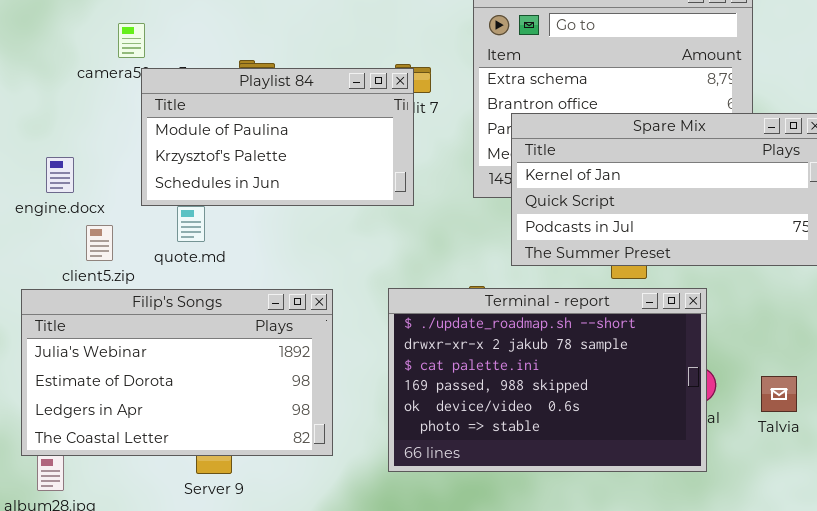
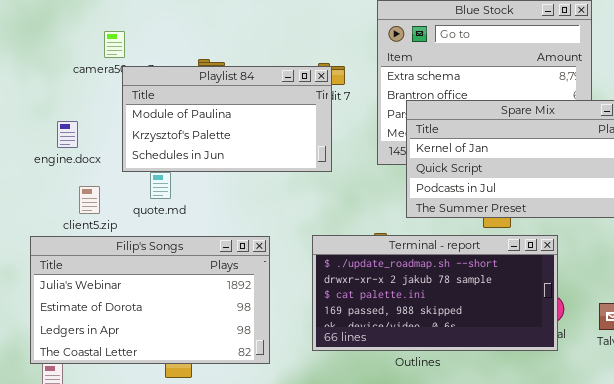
engine.docx: [46,157,74,193] -> [57,121,78,148], moved
Terminal - report: [388,288,707,472] -> [312,235,558,351], resized

